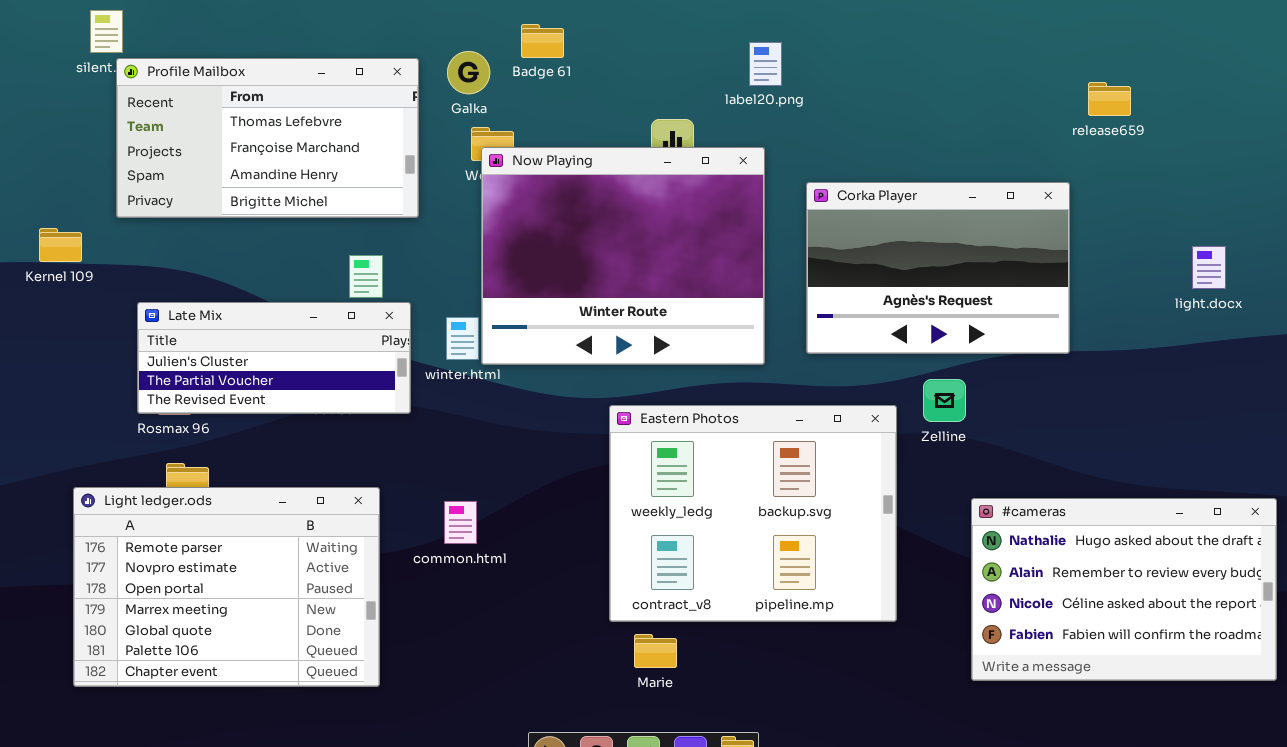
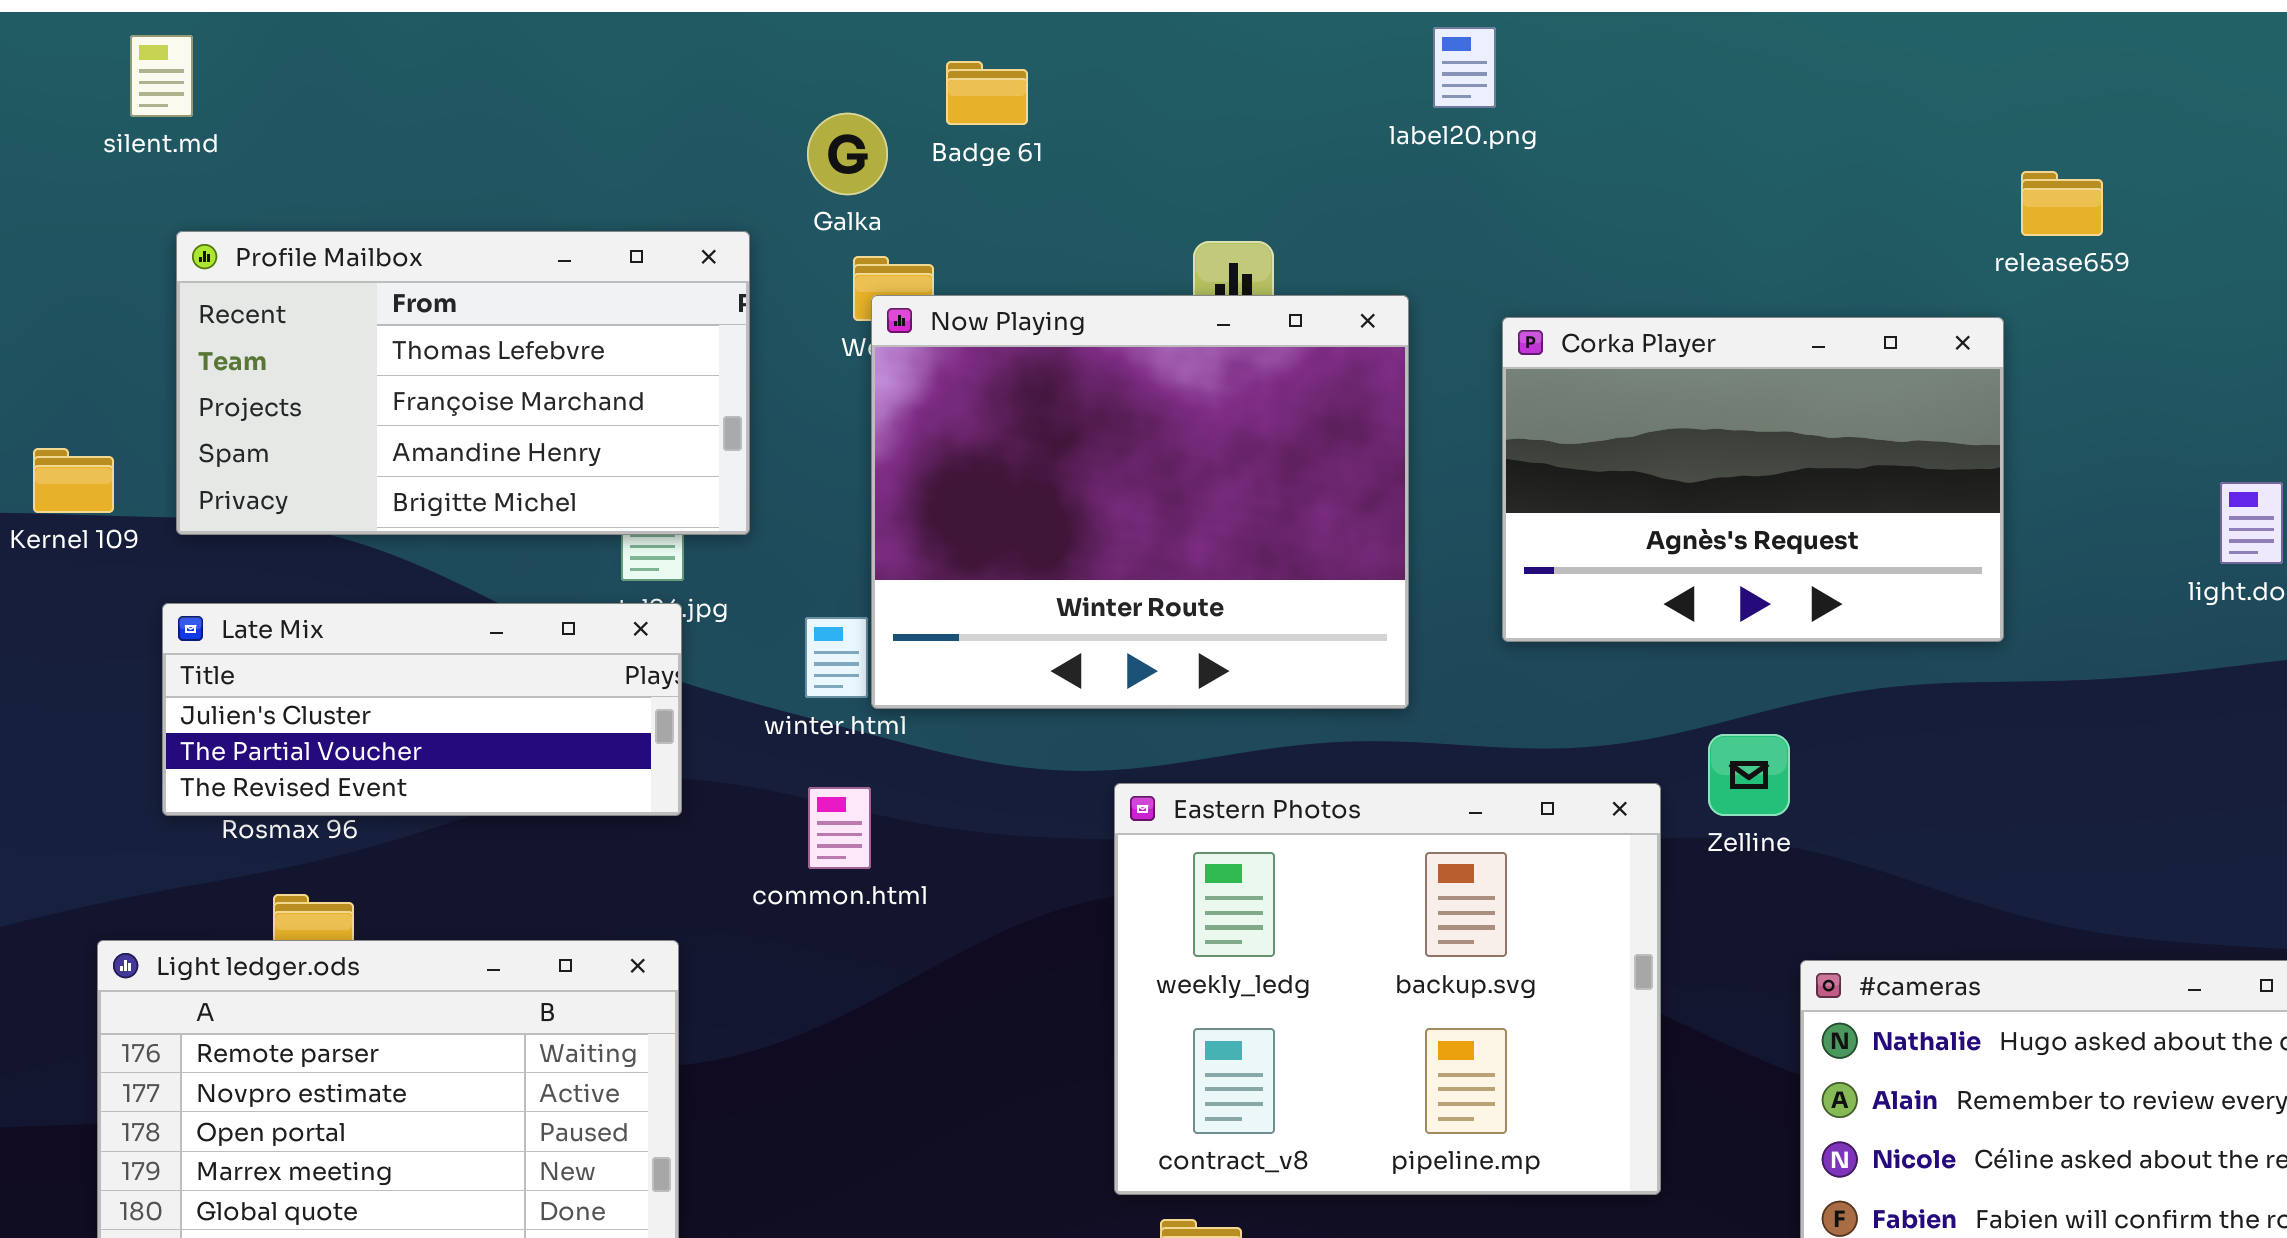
label20.png: [749,42,782,86] -> [1433,27,1496,108], moved
Profile Mailbox: [116,58,419,218] -> [176,231,750,535], moved
Corka Player: [806,182,1070,354] -> [1502,317,2004,642], moved
Late Mix: [137,302,411,414] -> [162,603,682,816], moved
common.html: [444,501,477,544] -> [808,787,871,869], moved

